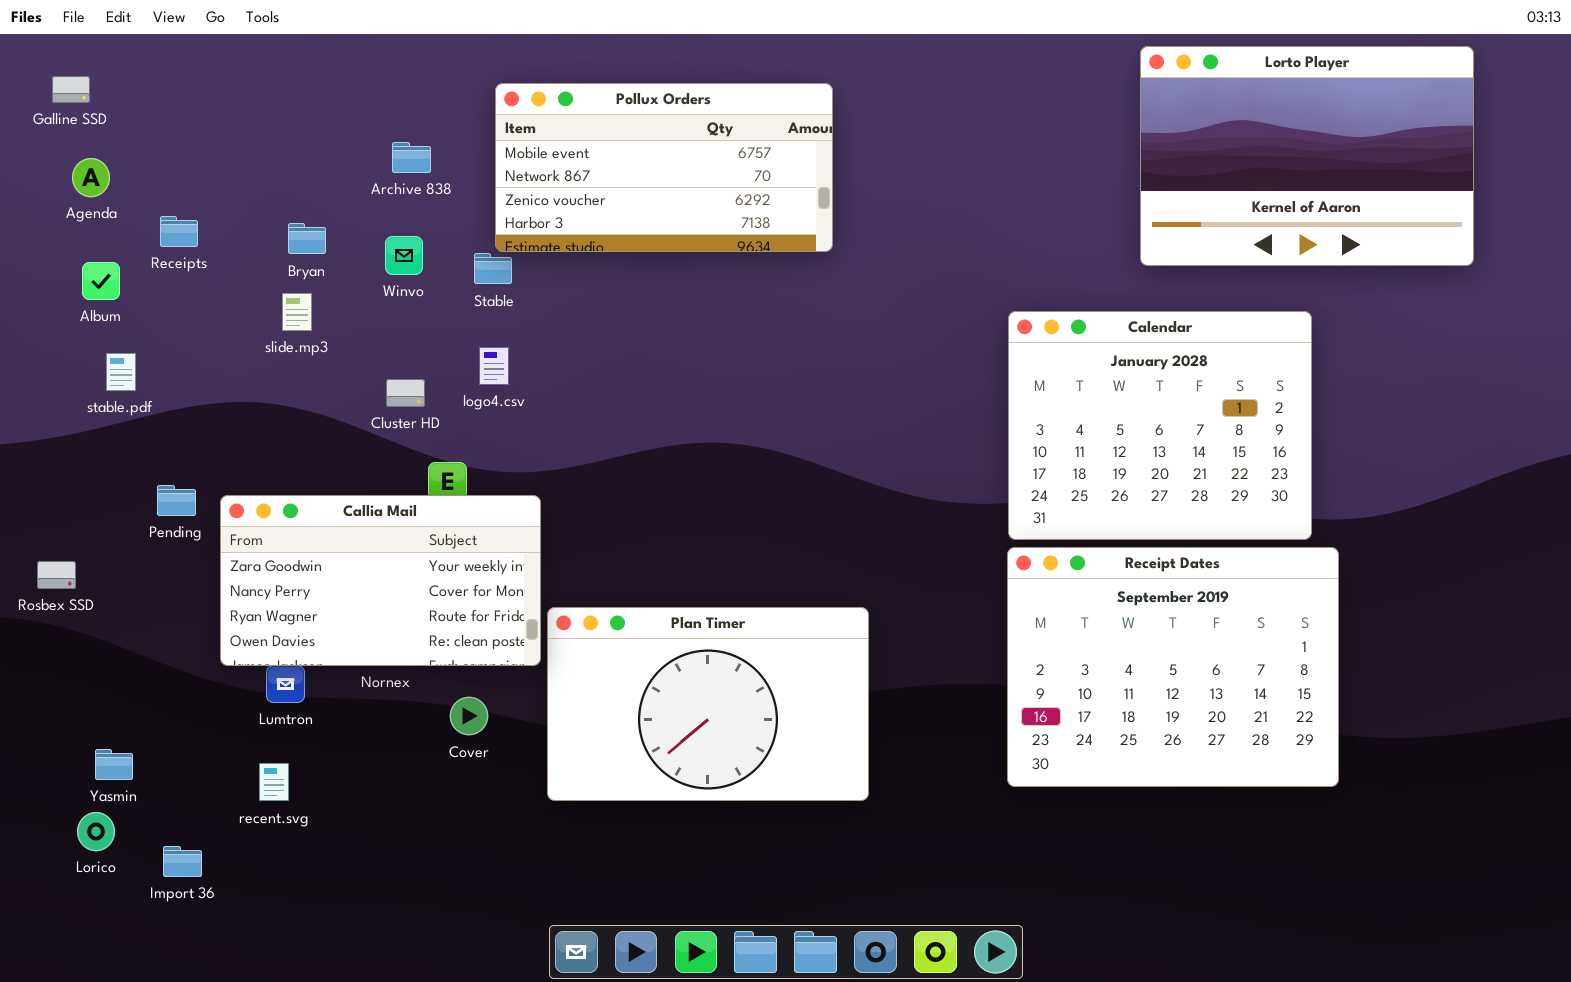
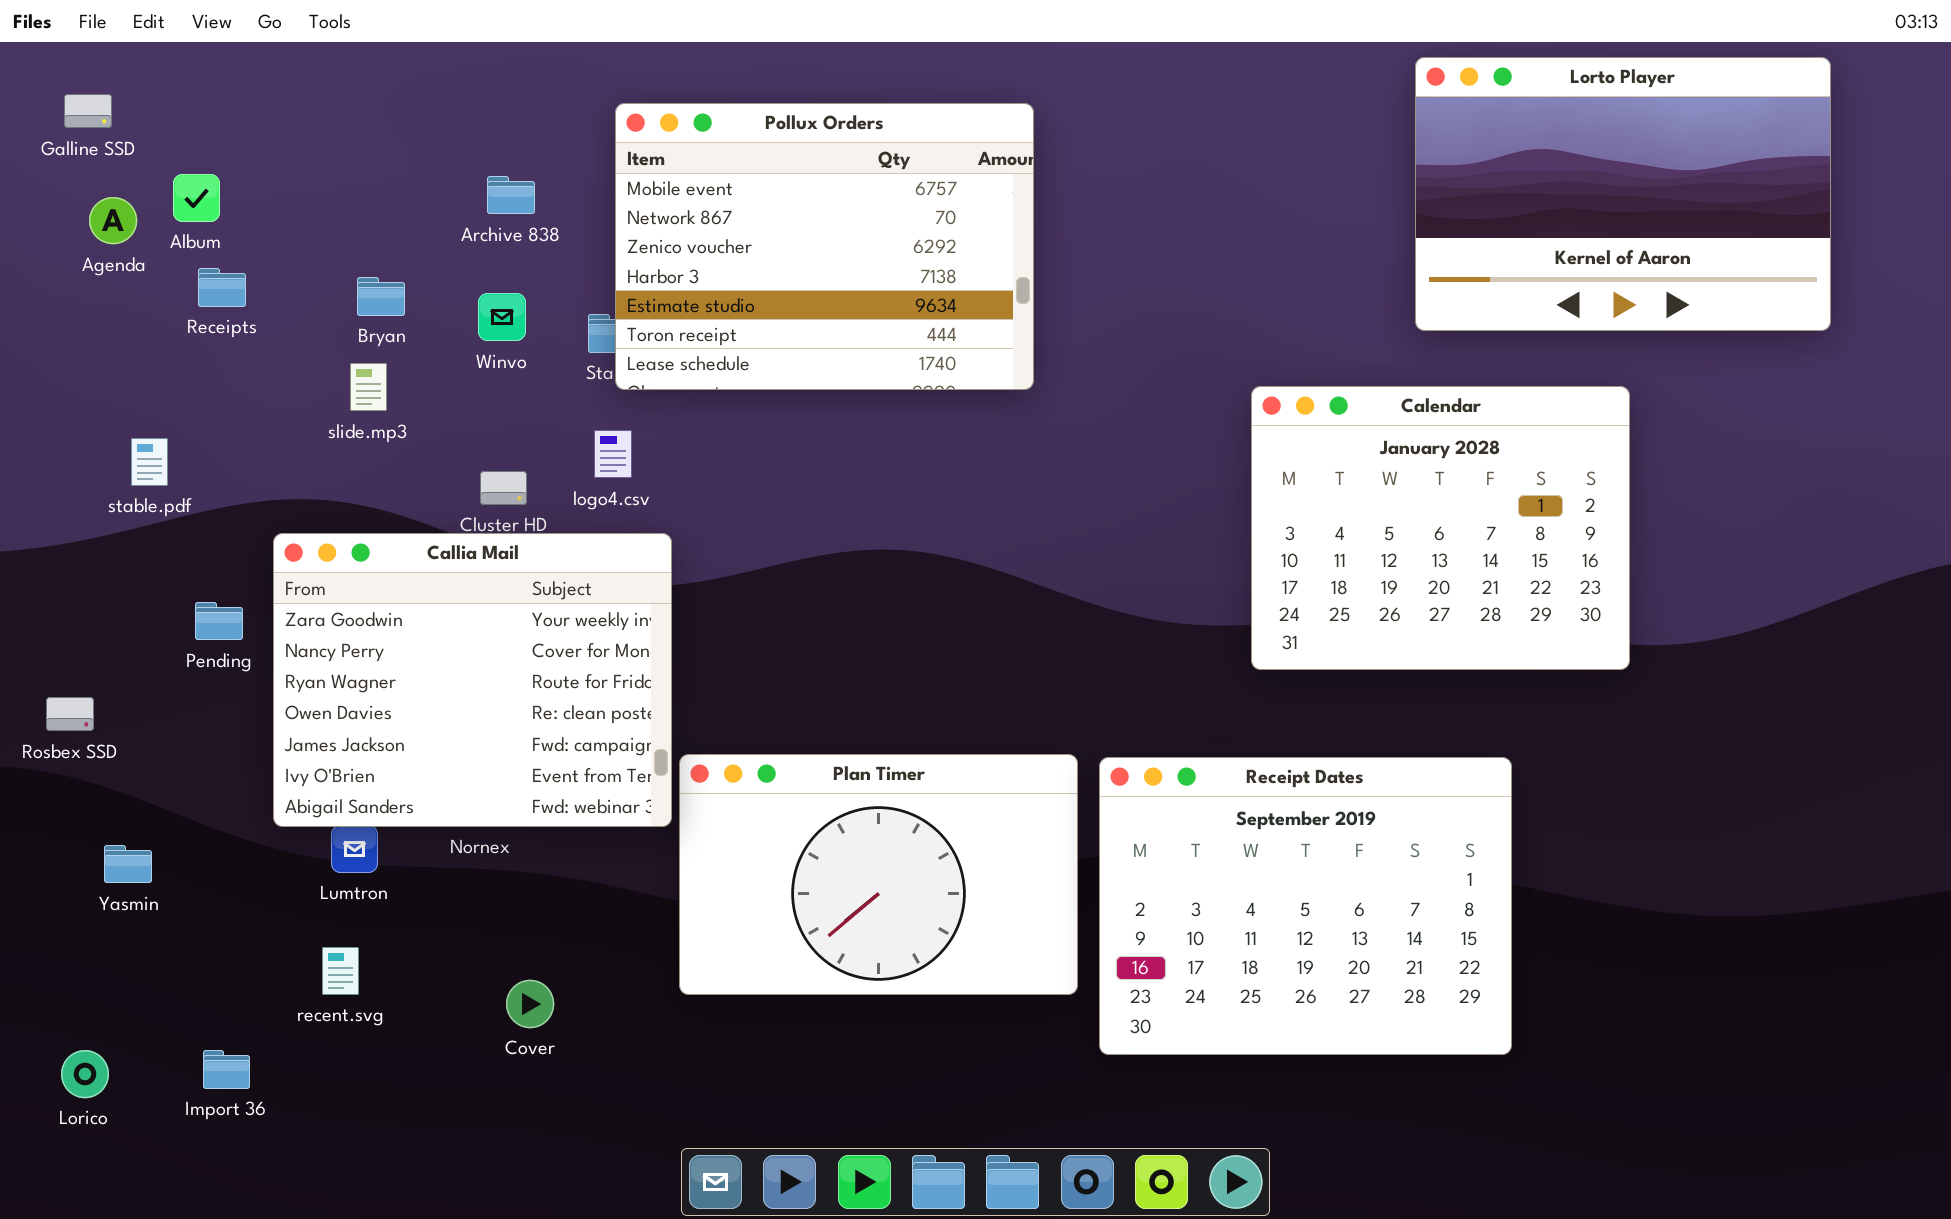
Pollux Orders: [495,83,833,252] -> [615,103,1034,390], resized
Album: [82,262,120,300] -> [173,174,220,222], moved
Callia Mail: [220,495,541,666] -> [273,533,672,827], resized
Receipt Dates: [1007,547,1339,787] -> [1099,757,1512,1055], moved
Cover: [450,697,488,735] -> [506,980,554,1028], moved
Yasmin: [95,749,133,780] -> [104,845,152,883], moved
Lorico: [77,812,115,851] -> [61,1050,109,1098], moved

